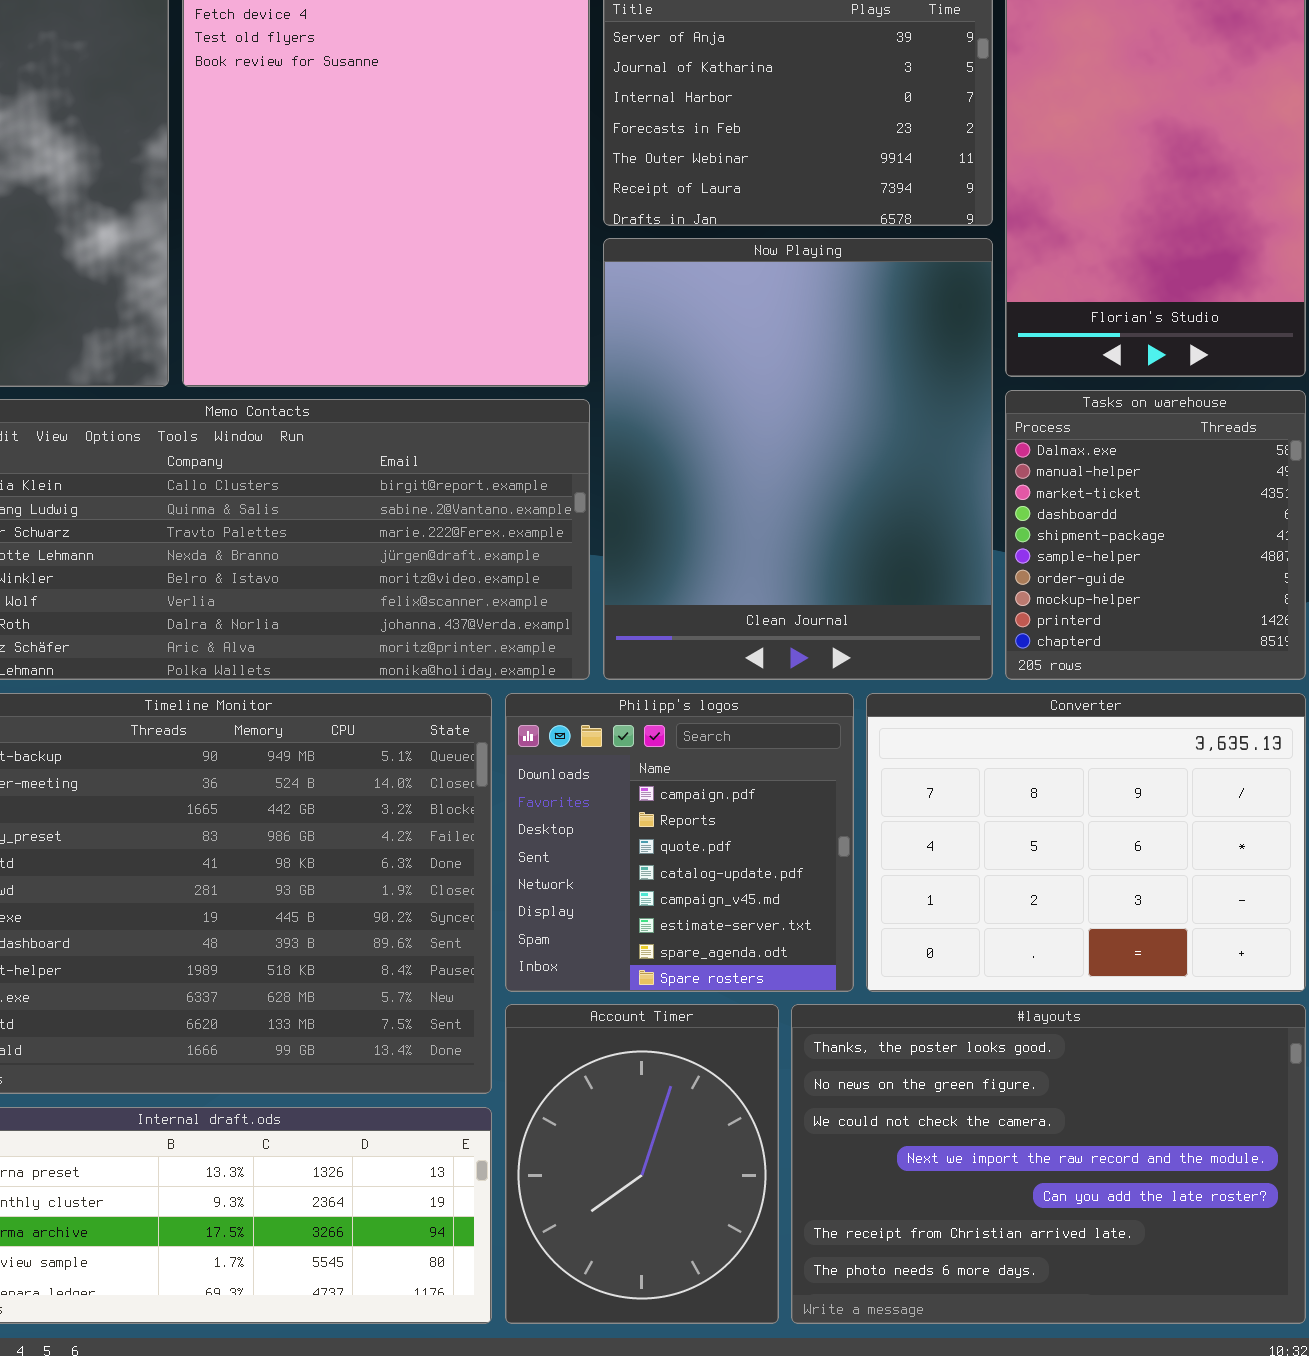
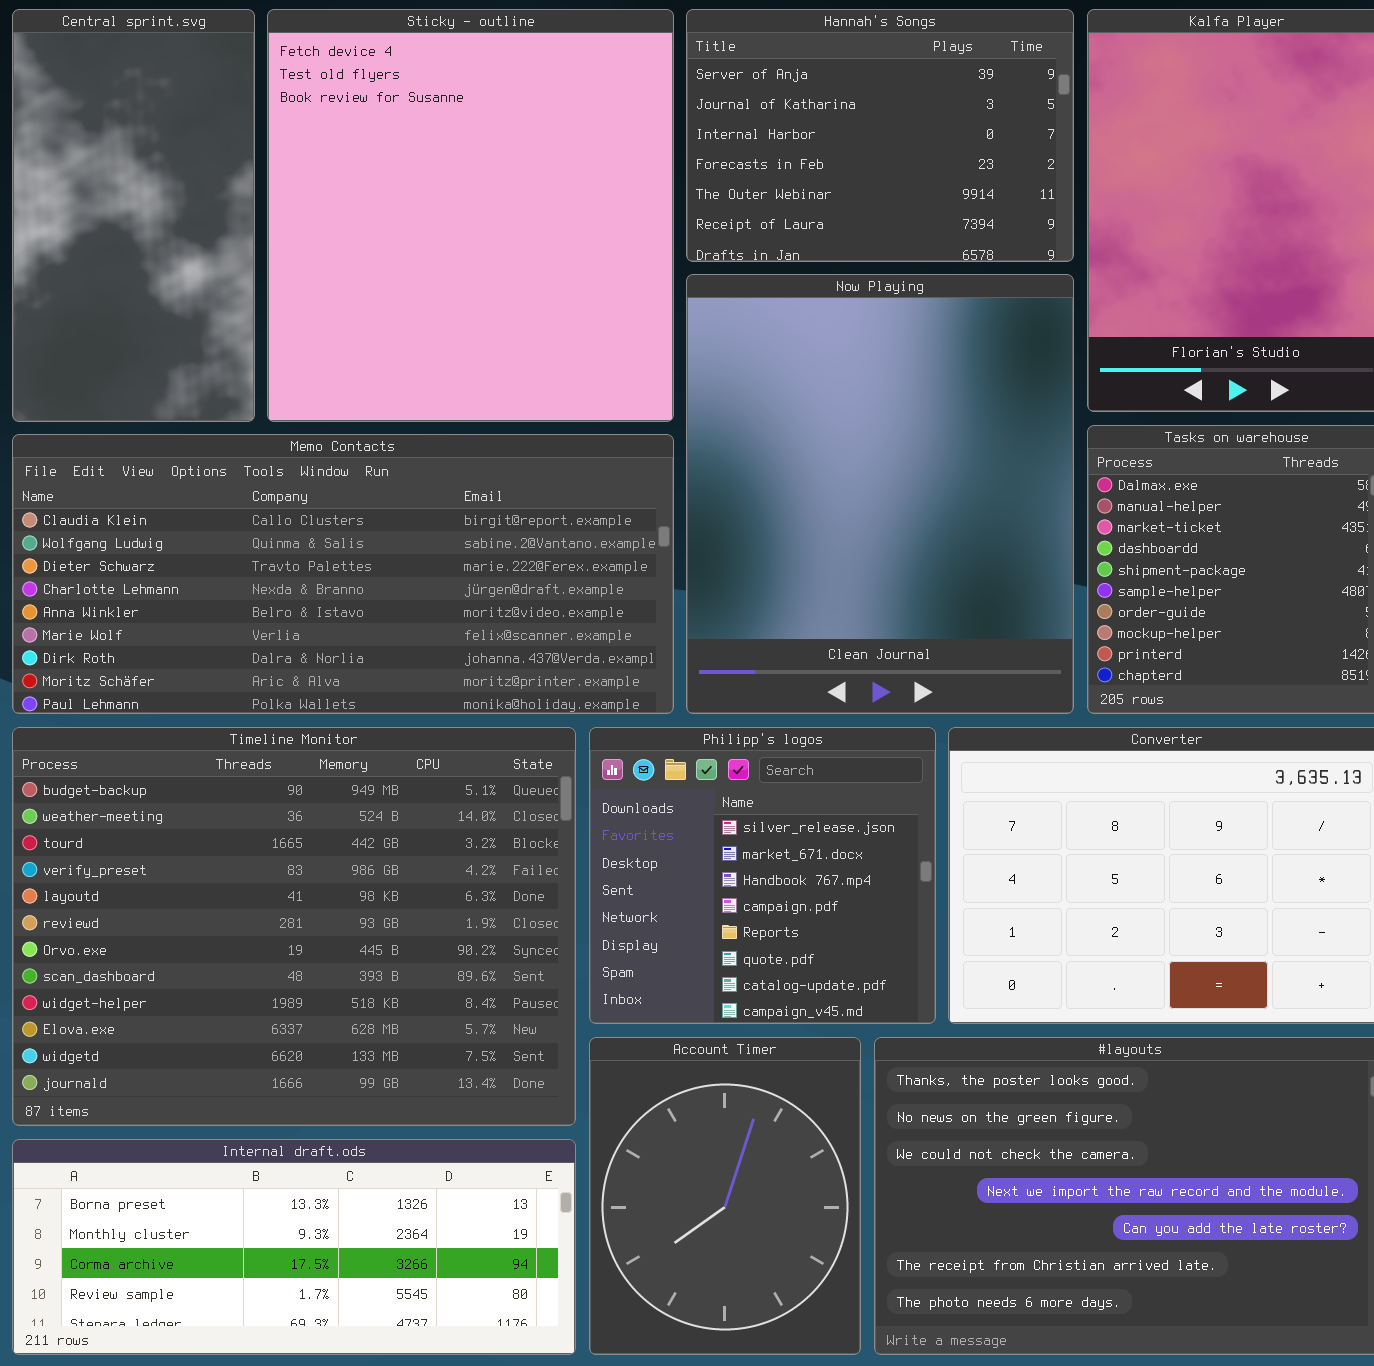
Philipp's logos: [505,693,854,992] -> [589,727,936,1024], scrolled up 3 rows

